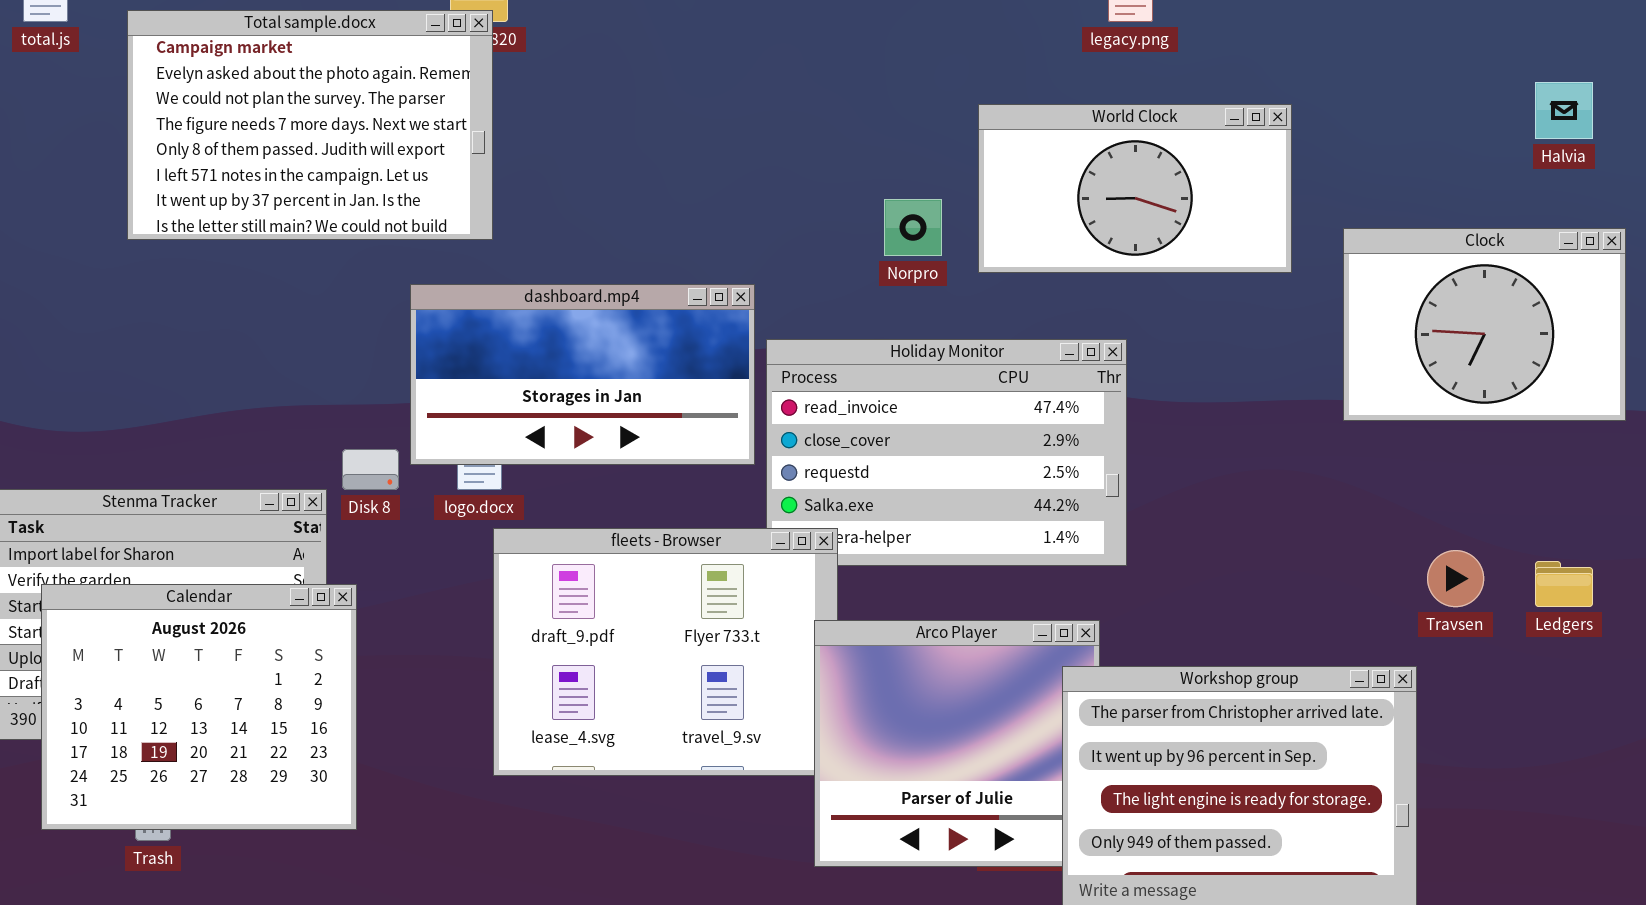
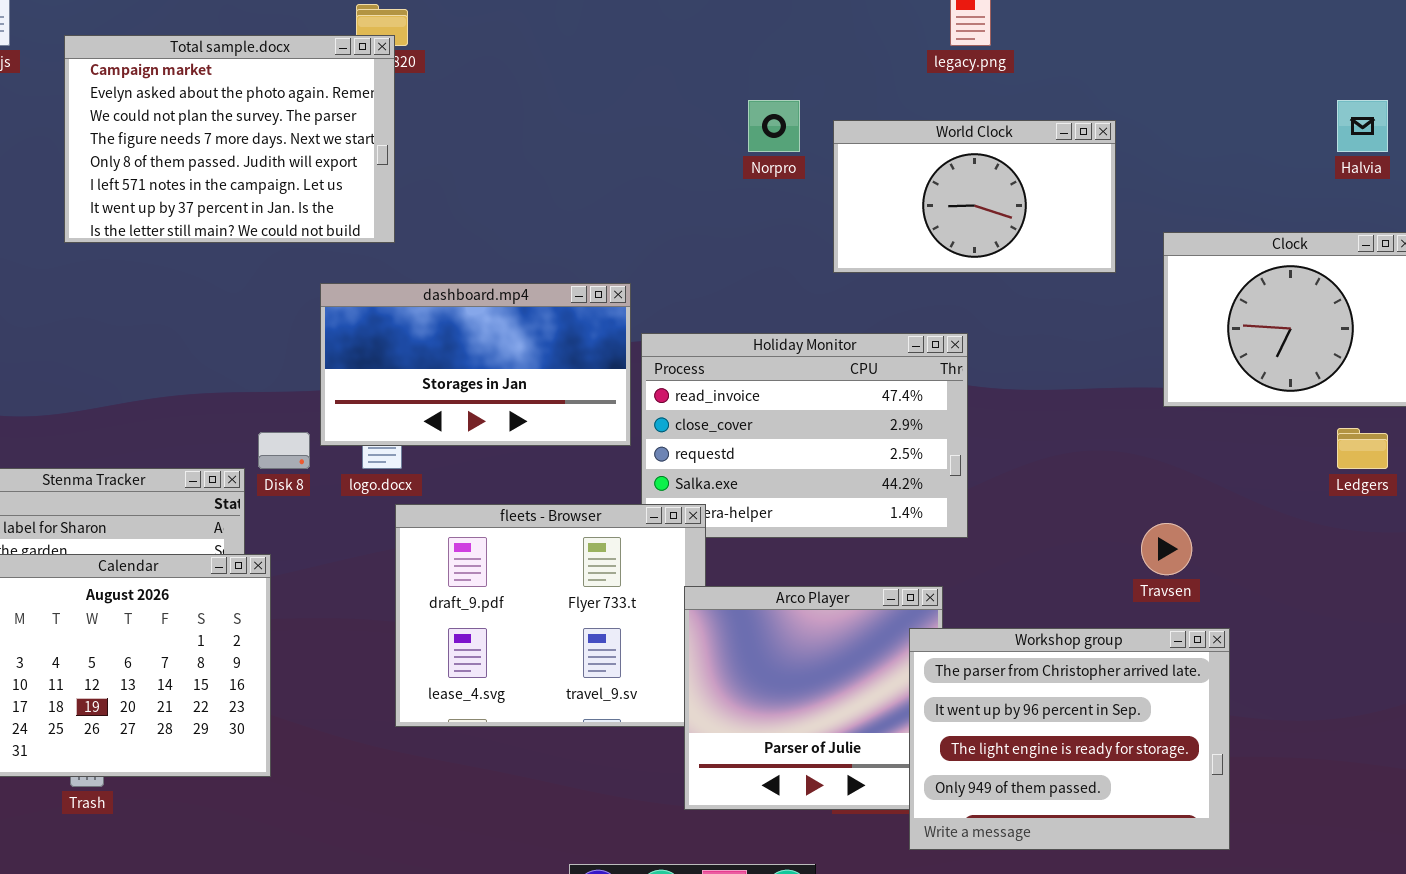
Norpro: [884,199,942,256] -> [748,100,800,152], moved
Travsen: [1427,550,1484,607] -> [1141,523,1192,575], moved
Ledgers: [1535,561,1593,607] -> [1337,428,1388,469], moved

